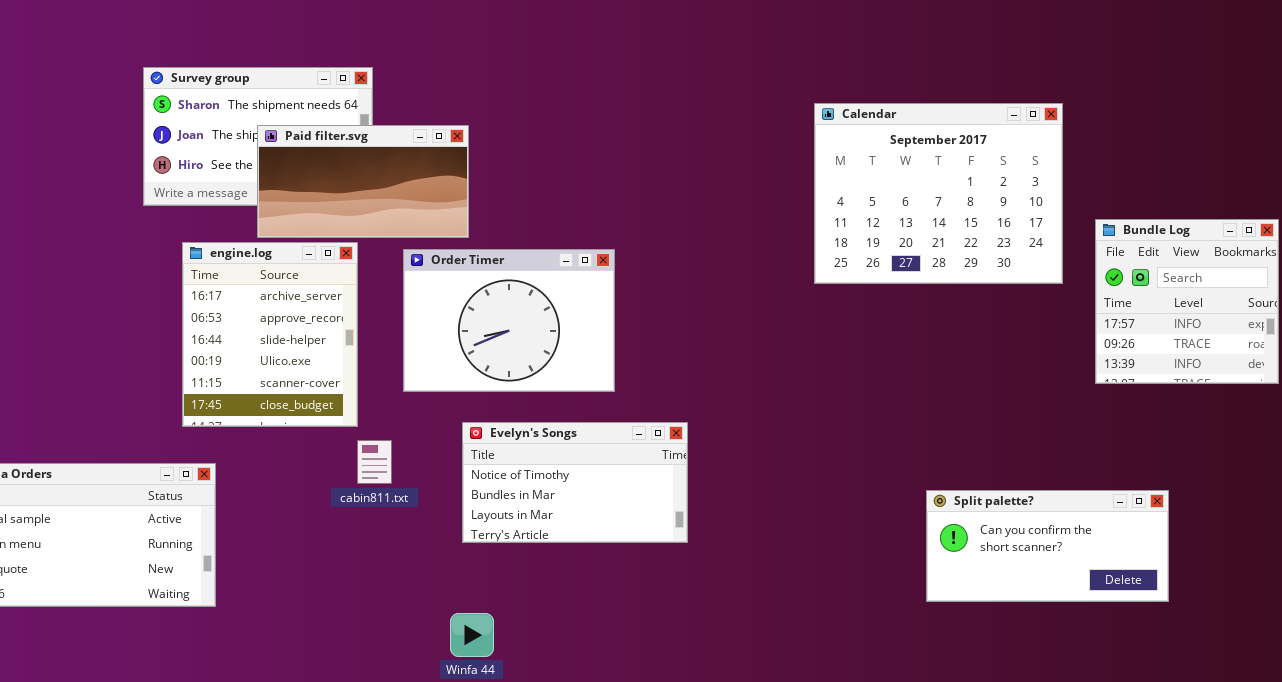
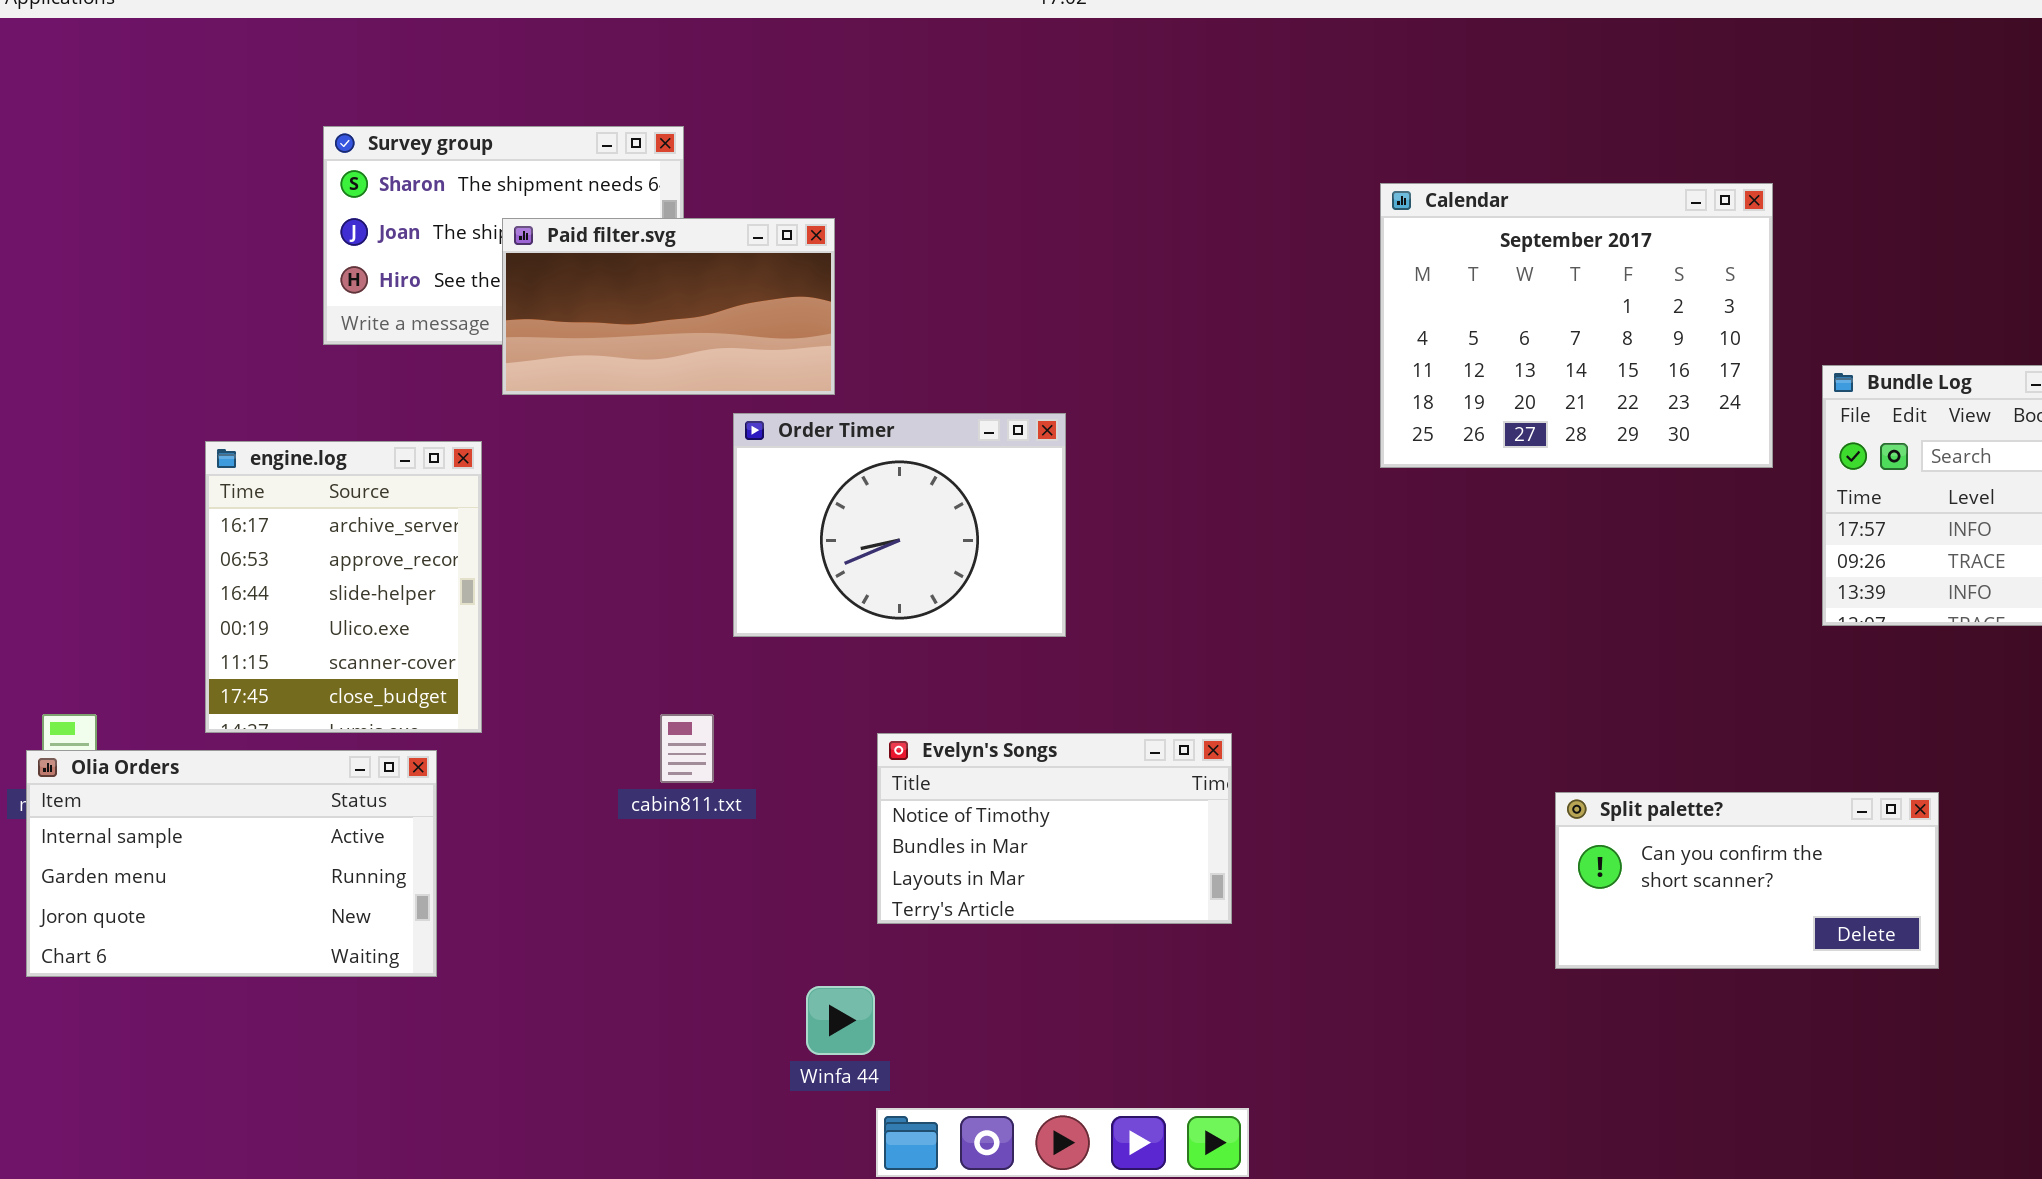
engine.log: [182,242,358,427] -> [205,441,482,733], moved
Evelyn's Songs: [462,422,688,543] -> [877,733,1232,924], moved

